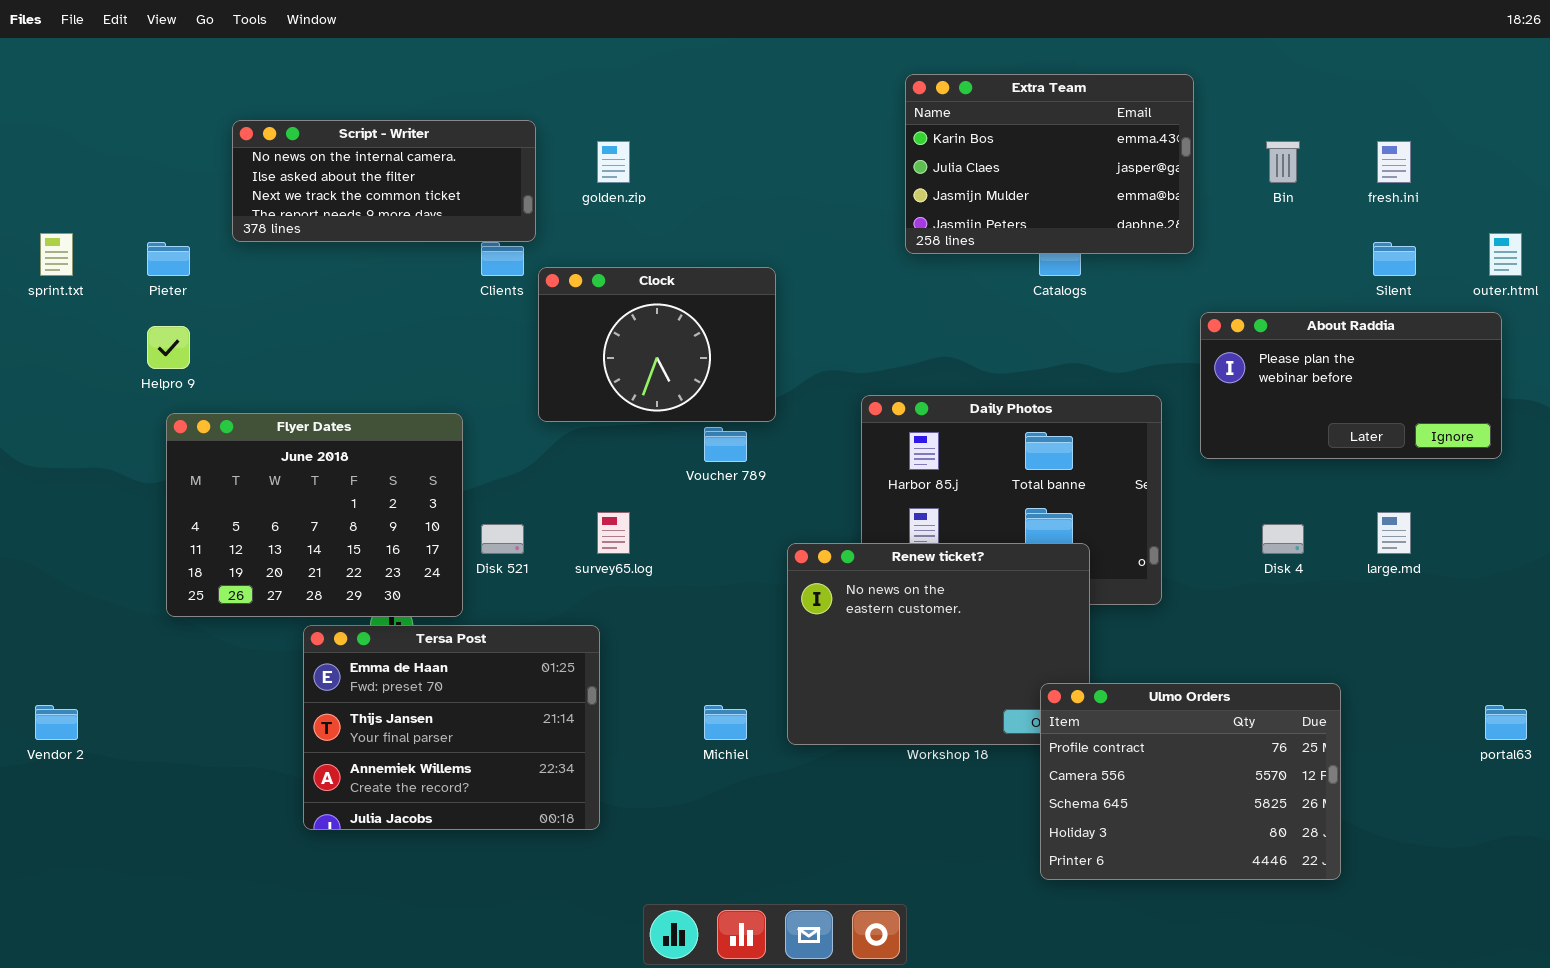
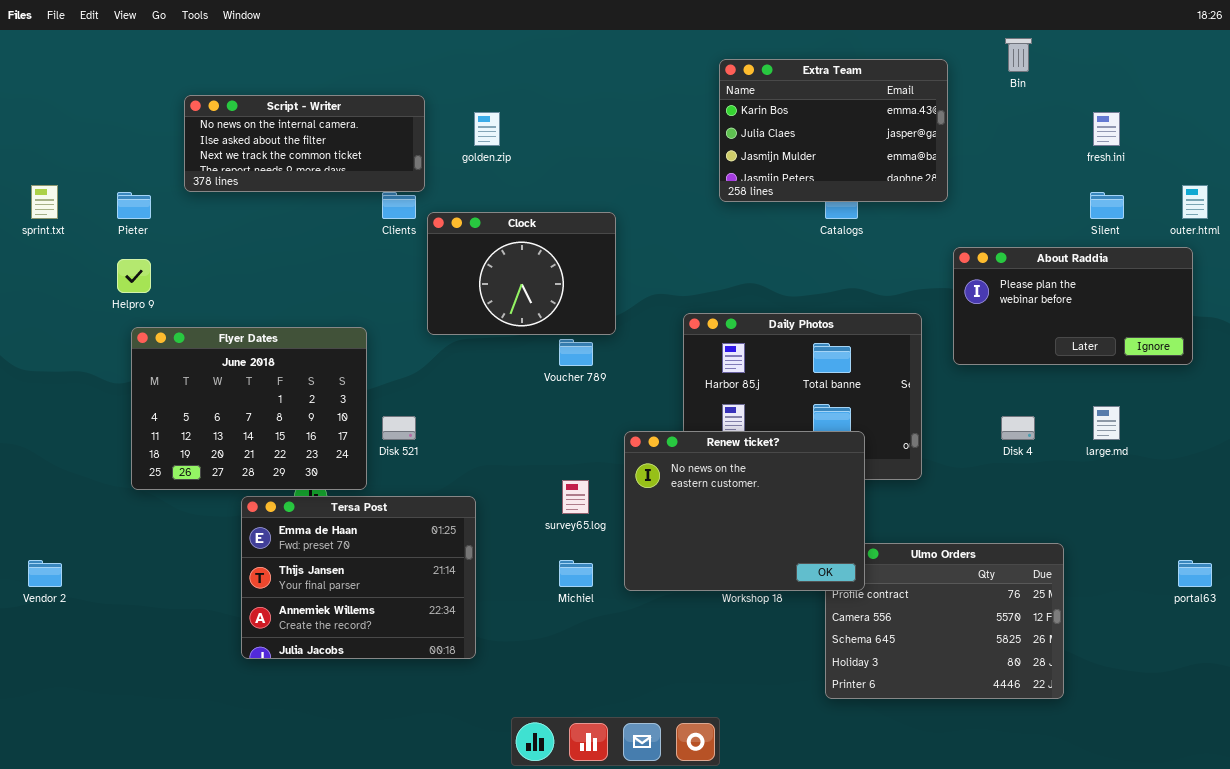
Bin: [1266,141,1300,183] -> [1005,38,1032,72], moved
survey65.log: [597,512,630,554] -> [562,480,589,514], moved
Renew ticket?: [787,543,1090,745] -> [624,431,865,591], raised

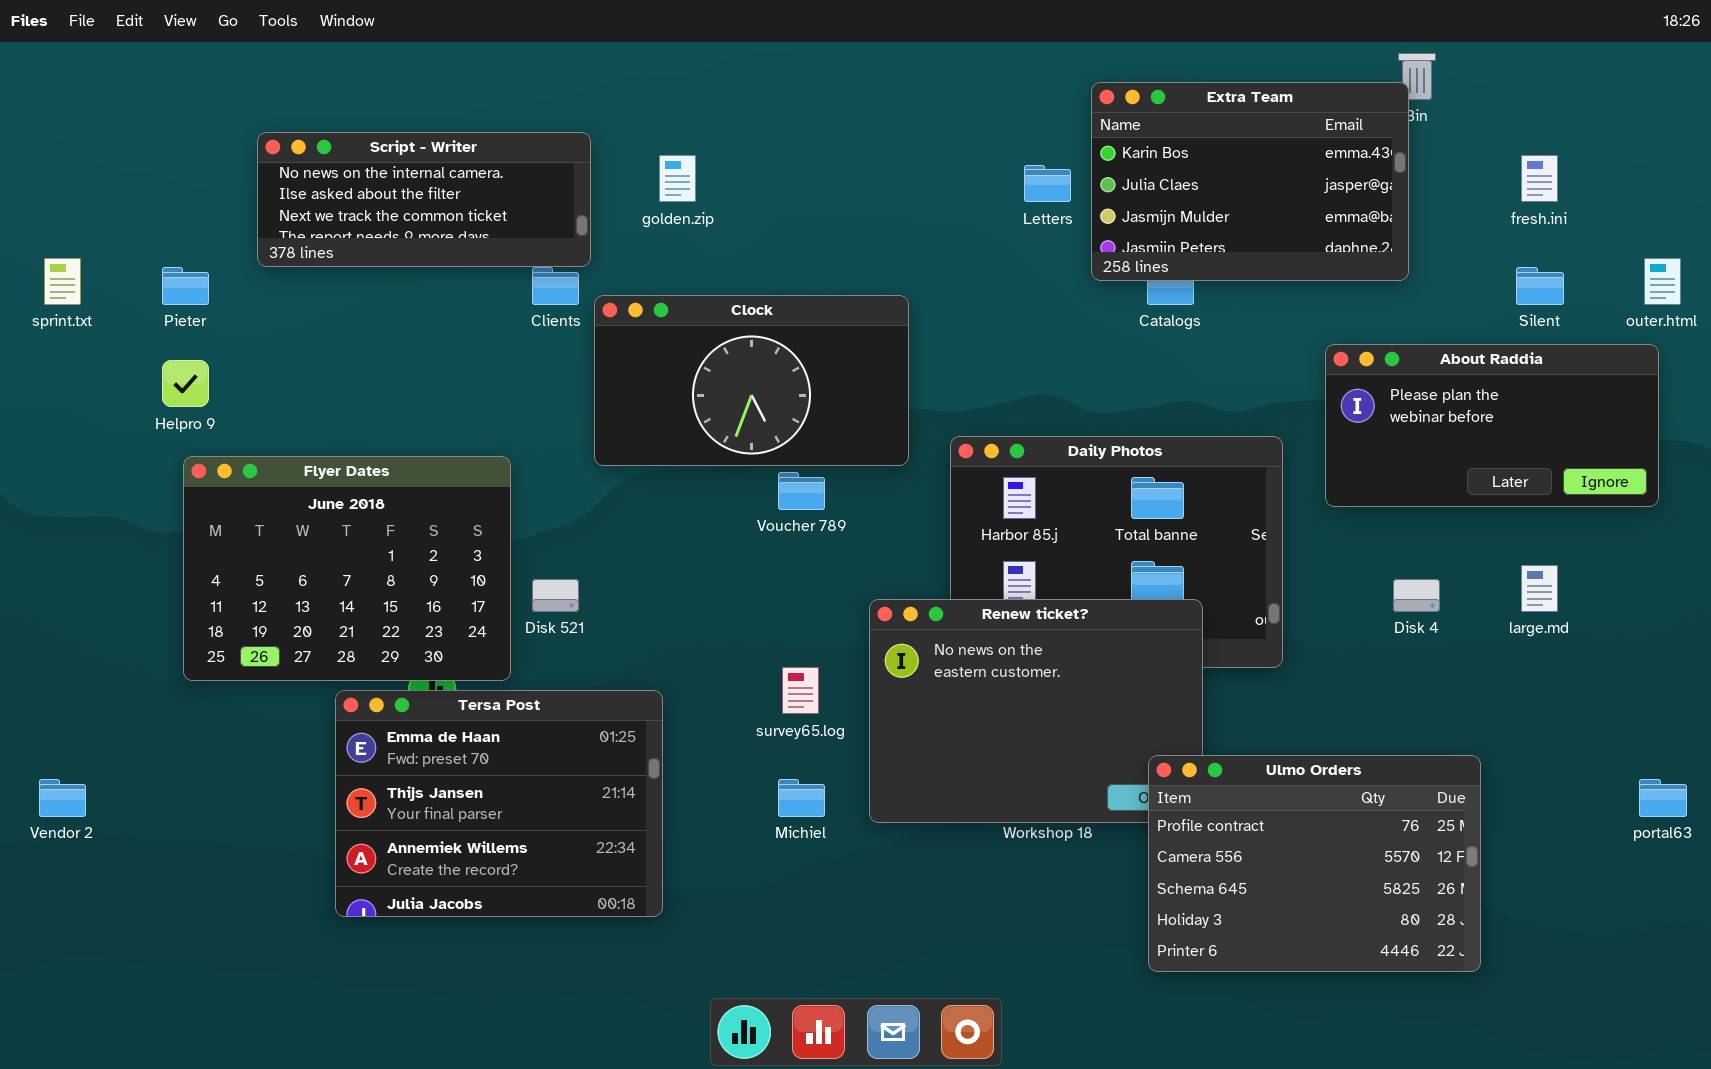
Extra Team: [719,59,948,202] -> [1091,82,1409,281], moved
Clock: [427,212,616,335] -> [594,295,909,466], resized
Ulmo Orders: [825,543,1064,699] -> [1148,755,1481,972], raised

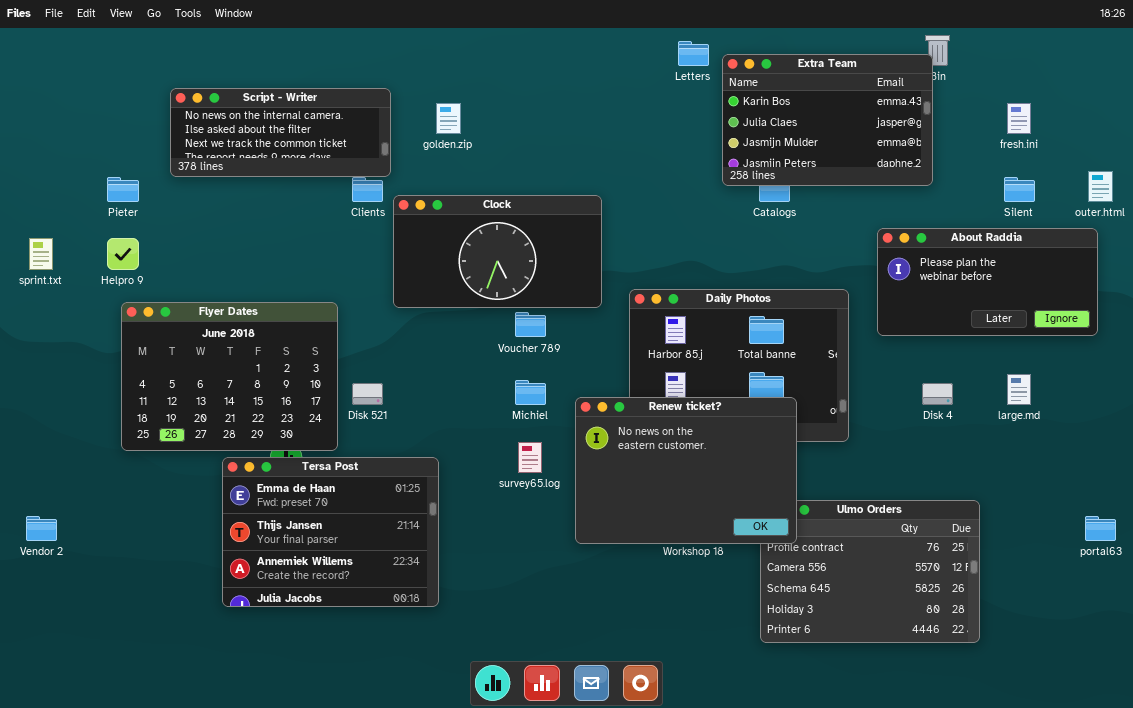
Letters: [1024,165,1071,202] -> [678,41,709,66], moved
sprint.txt: [44,258,81,305] -> [29,238,53,270], moved
Renew ticket?: [869,599,1203,823] -> [575,397,797,544], raised
Michiel: [778,779,825,817] -> [515,380,546,405], moved

